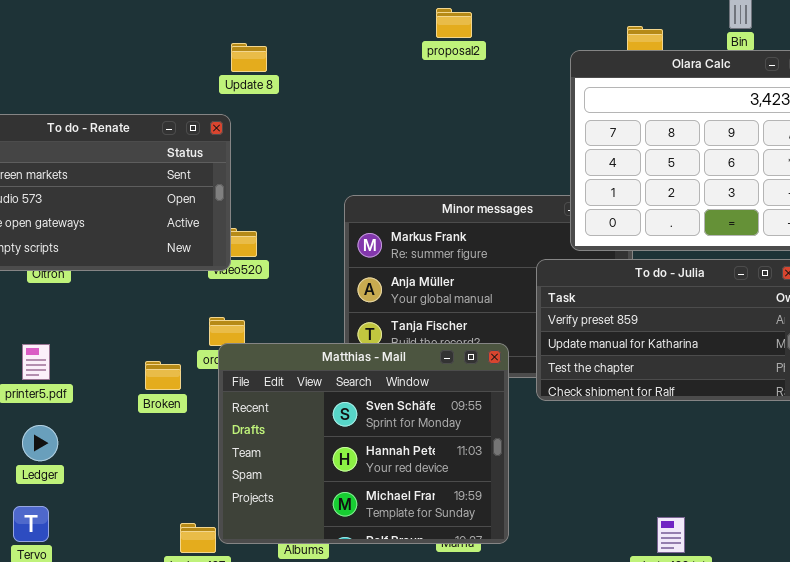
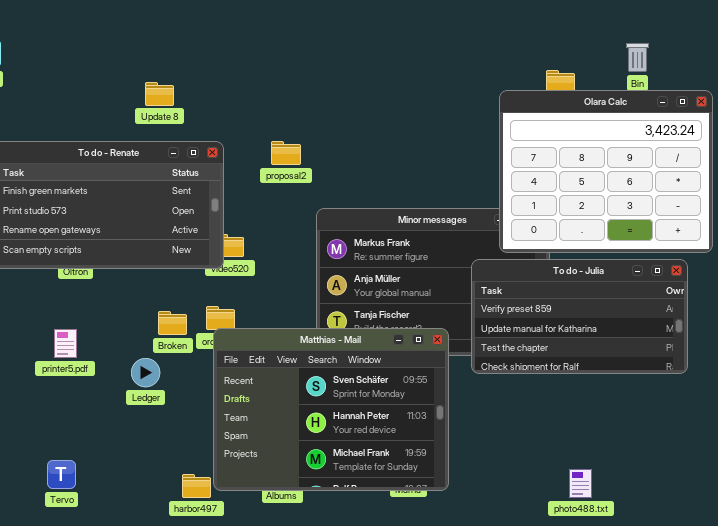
proposal2: [436,8,472,38] -> [271,141,301,165], moved
Update 8: [231,43,267,72] -> [145,82,174,106], moved
Broken: [145,361,181,390] -> [158,311,187,335], moved
Ledger: [22,425,58,461] -> [131,358,160,387], moved

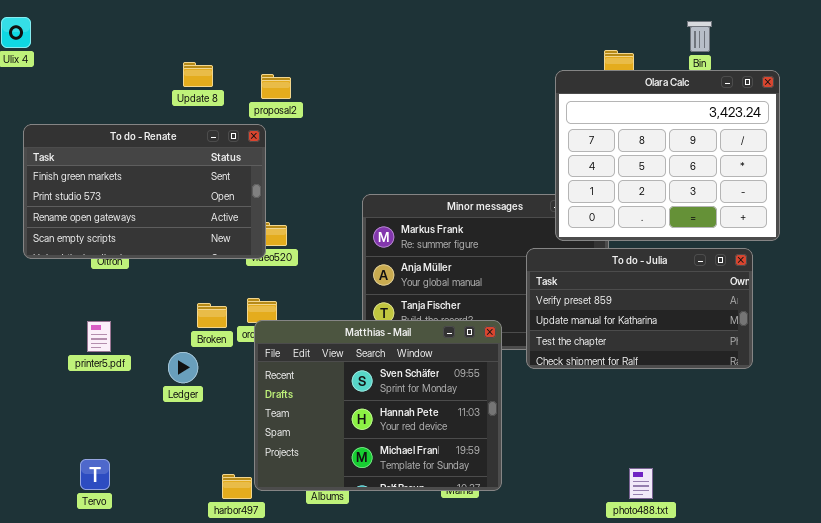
proposal2: [271,141,301,165] -> [261,74,291,99], moved

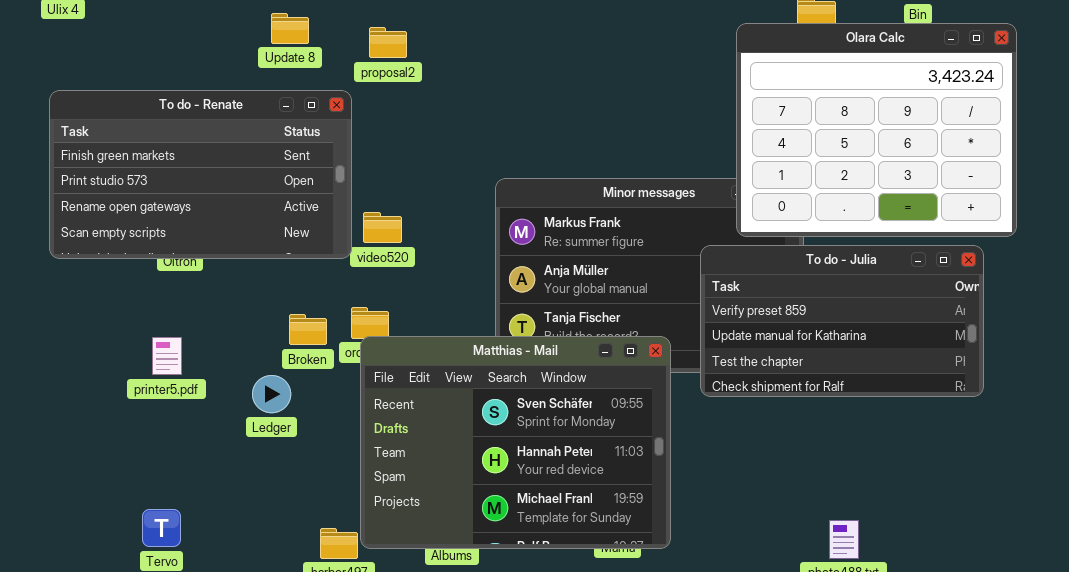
To do - Renate: [23,124,266,259] -> [49,90,352,259], moved

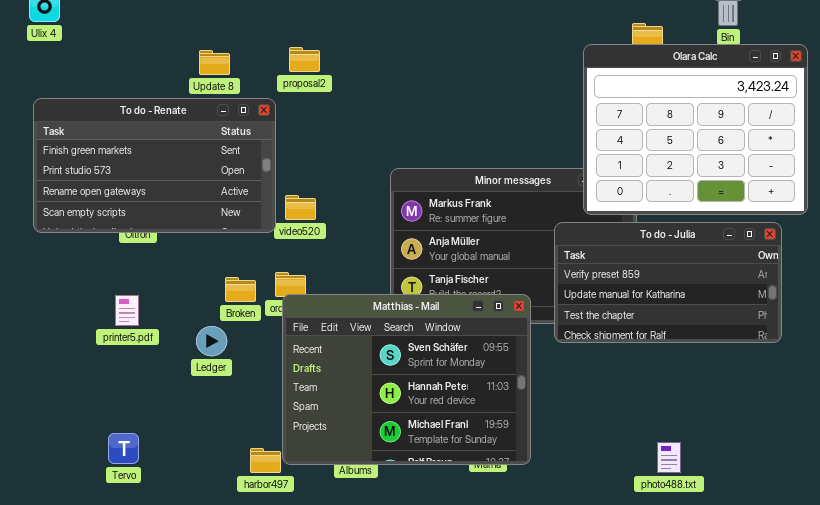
Update 8: [271,13,309,44] -> [199,50,230,75], moved

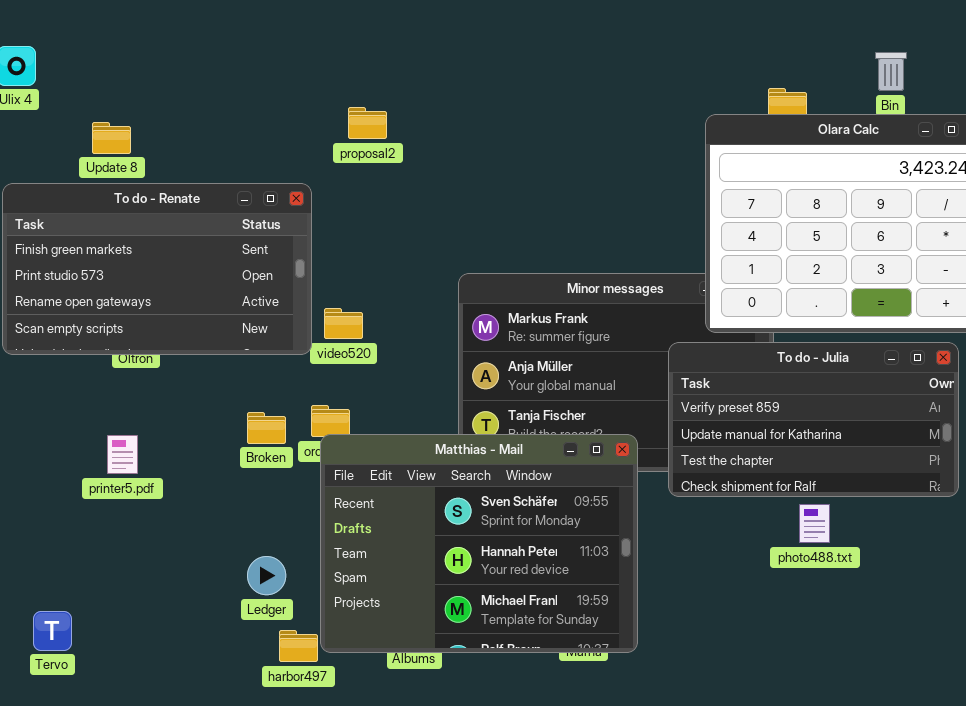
proposal2: [289,47,320,72] -> [348,107,387,139], moved
Update 8: [199,50,230,75] -> [92,122,131,154], moved
Ledger: [196,326,227,356] -> [247,556,286,595], moved
Tervo: [108,433,139,464] -> [33,611,72,651], moved
photo488.txt: [657,442,681,473] -> [799,504,830,543], moved

